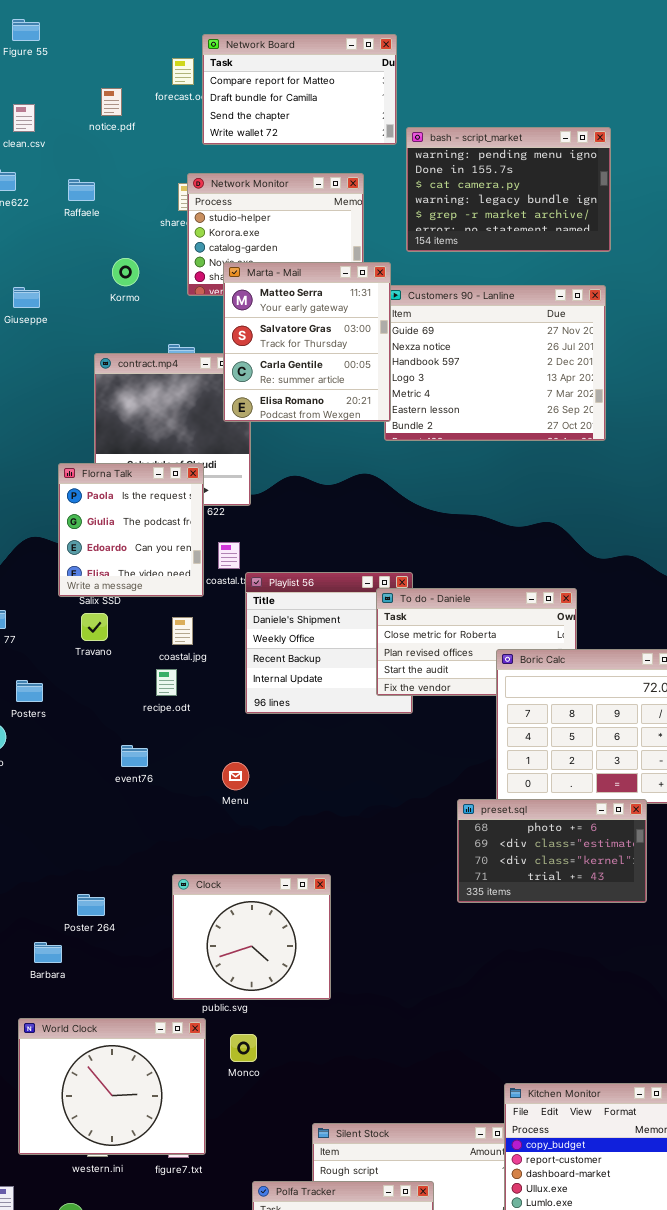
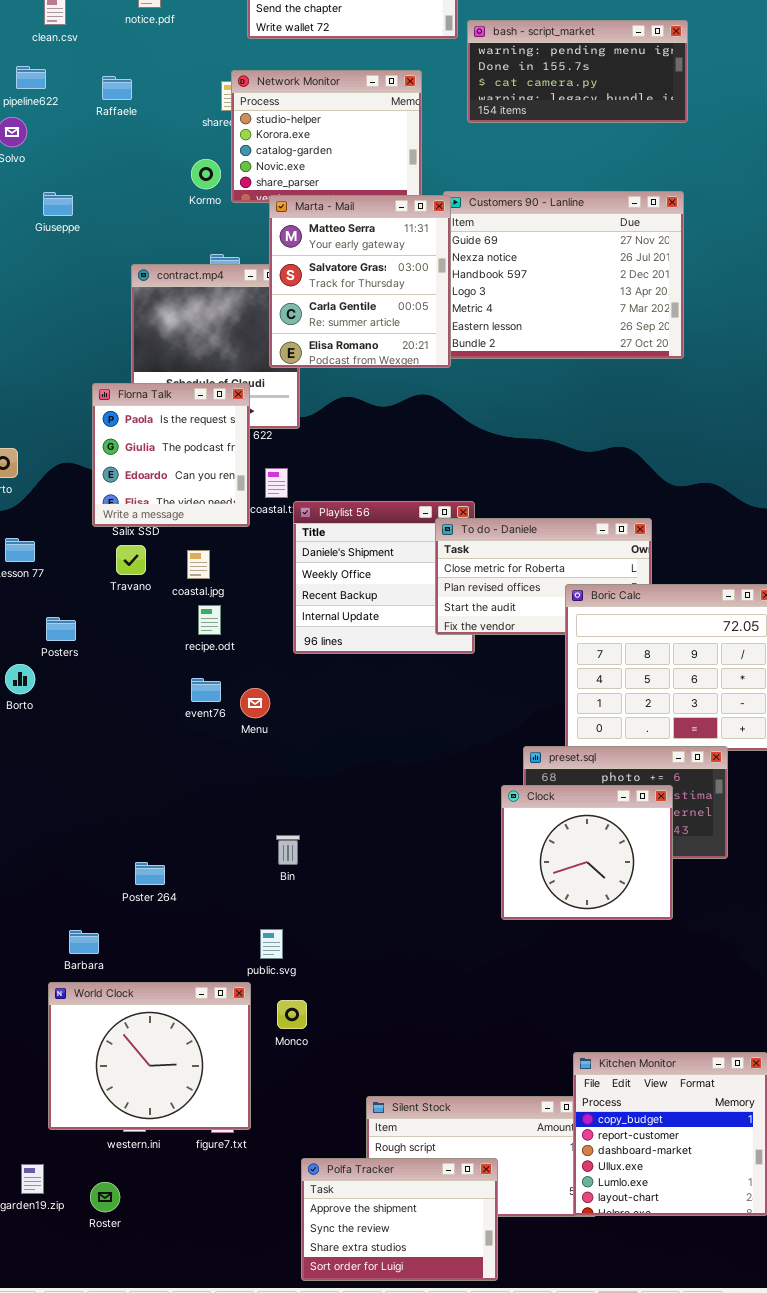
bash - script_market: [406,127,611,252] -> [467,20,688,123], resized
Kormo: [112,258,139,286] -> [191,159,221,189], moved
Marta - Mail: [223,262,391,422] -> [269,195,451,368], moved
coastal.jpg: [172,617,193,645] -> [187,550,210,579], moved
event76: [121,745,148,767] -> [191,678,221,702], moved
Menu: [222,762,249,790] -> [240,688,270,718], moved
Clock: [172,874,331,1000] -> [501,785,673,920], moved
Poster 264: [77,894,105,916] -> [135,862,165,885], moved
Barbara: [34,942,62,963] -> [69,930,99,954], moved

